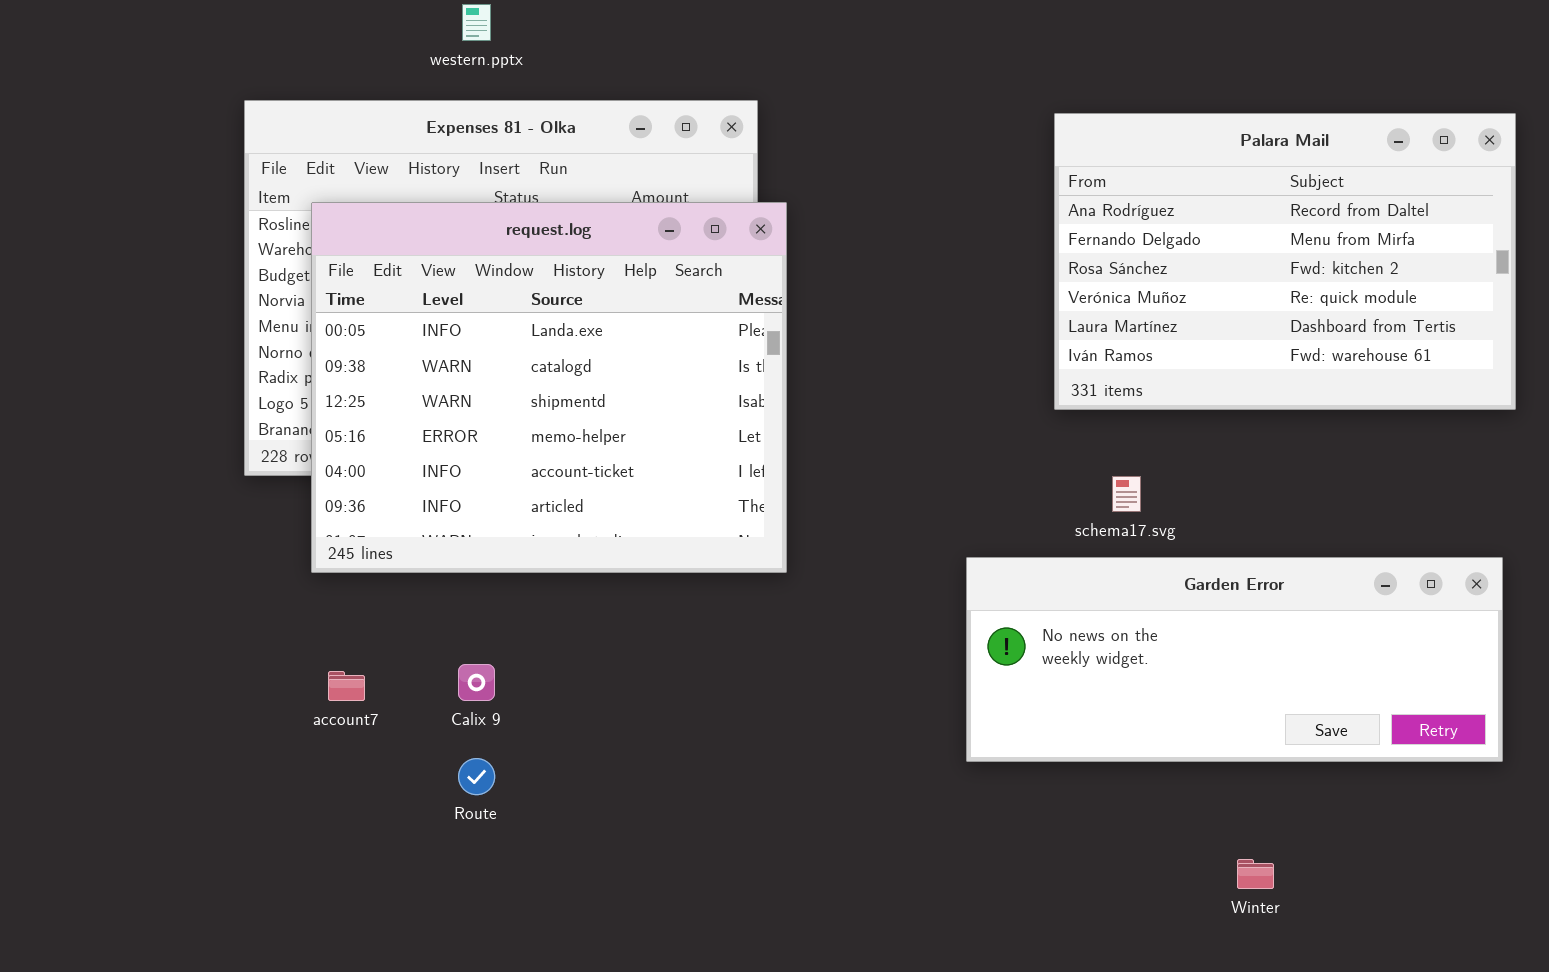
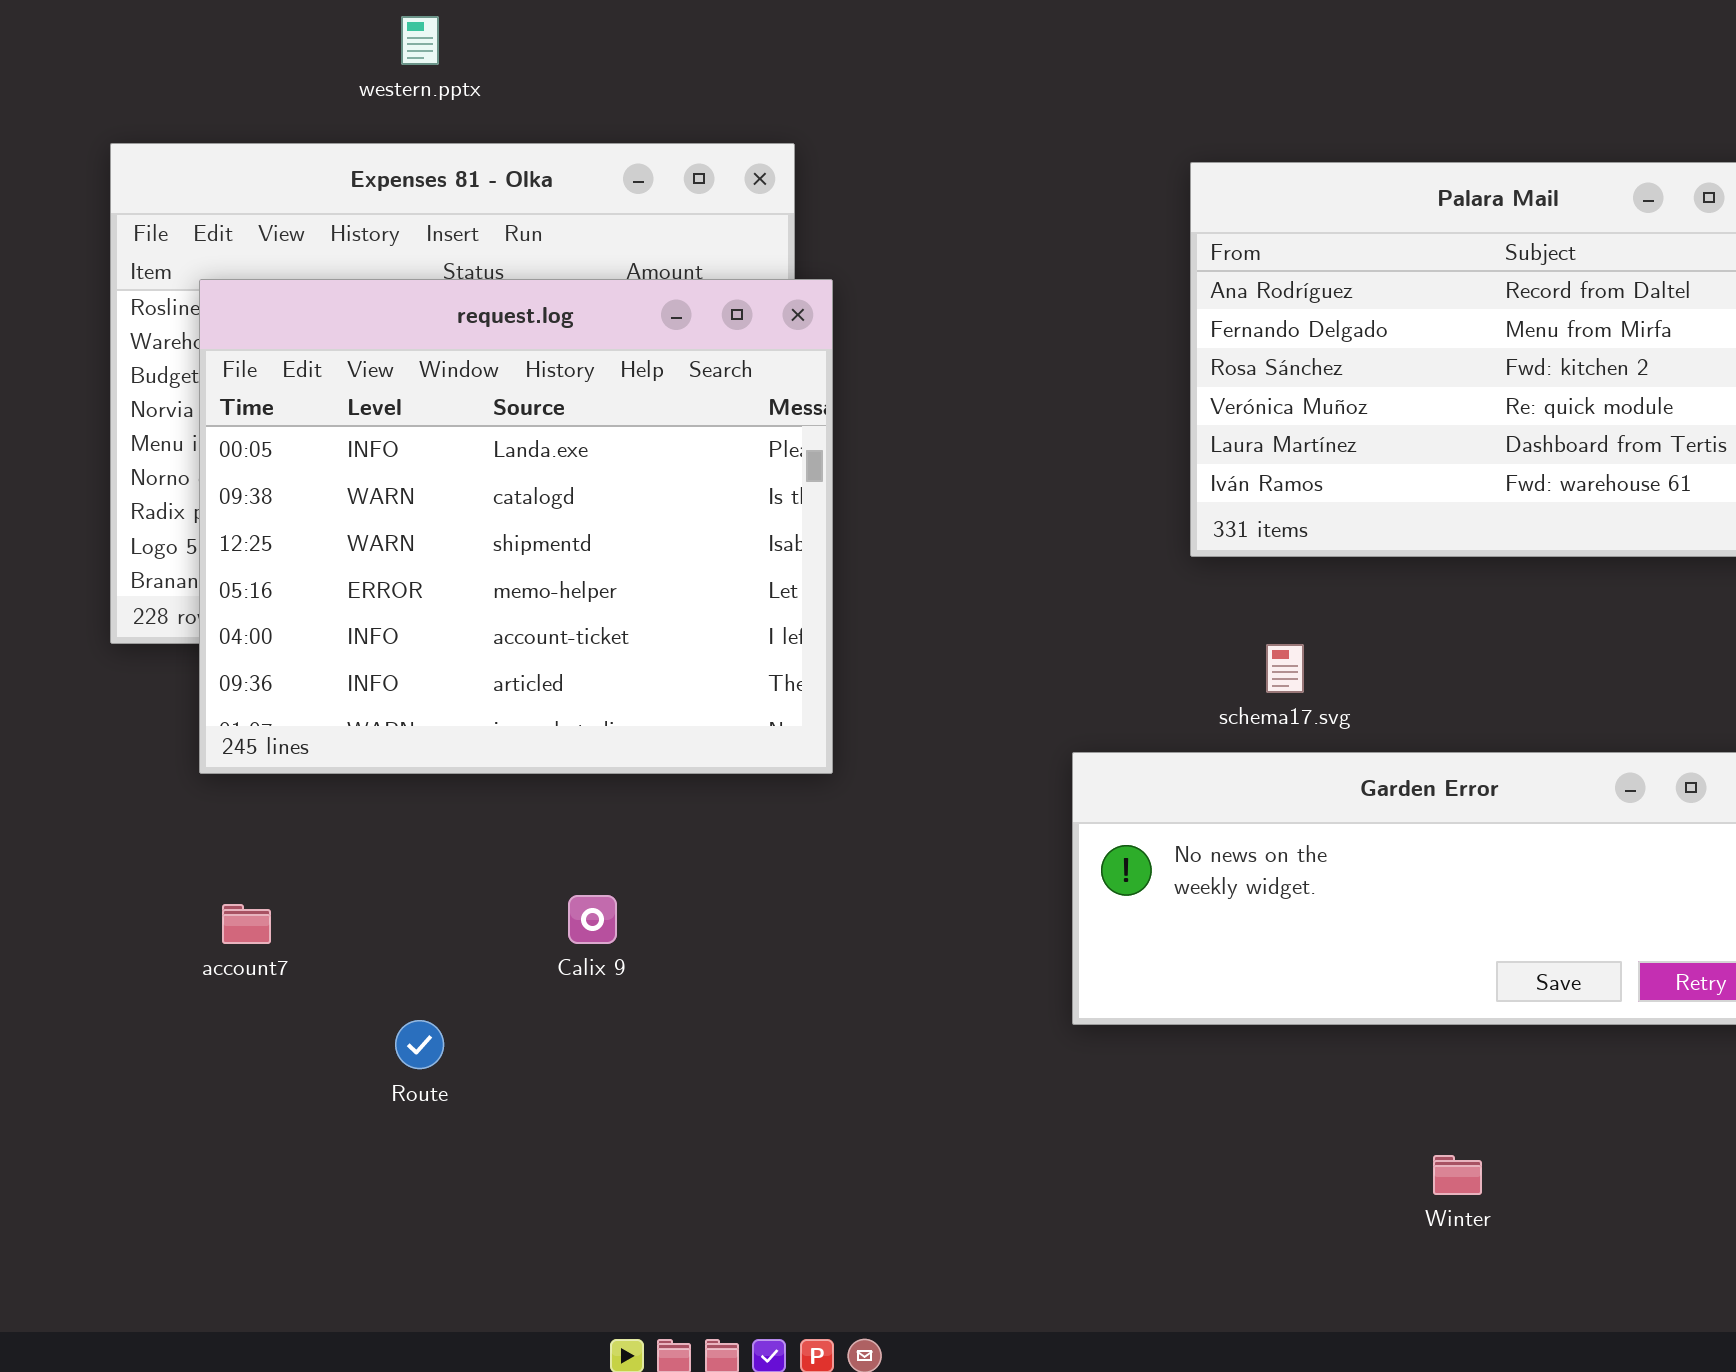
Calix 9: [458,664,495,701] -> [568,895,617,944], moved

